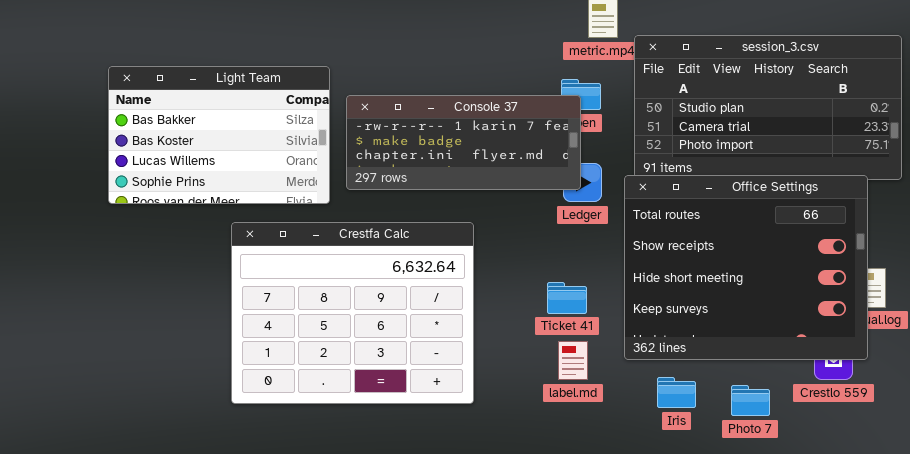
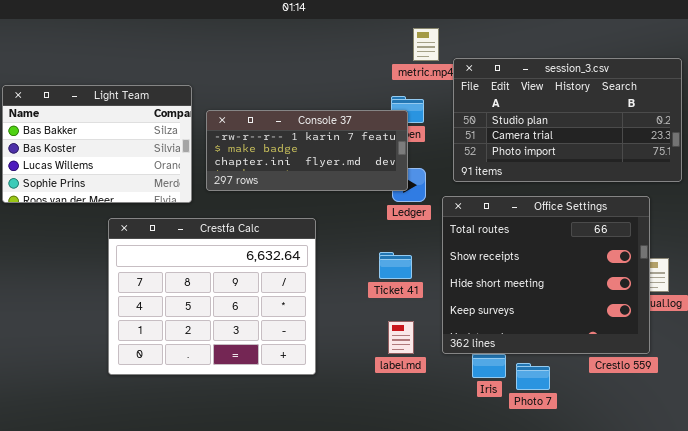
Office Settings: [624,175,868,360] -> [442,196,650,354], moved
Ticket 41: [547,282,587,314] -> [379,252,412,279], moved
Photo 7: [731,385,770,416] -> [516,363,550,390], moved

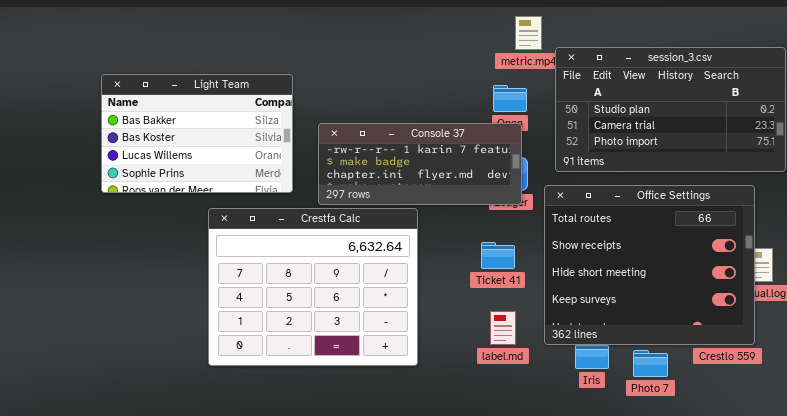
Console 37: [206,110,408,191] -> [318,123,522,205], moved
Photo 7: [516,363,550,390] -> [633,350,668,377], moved

